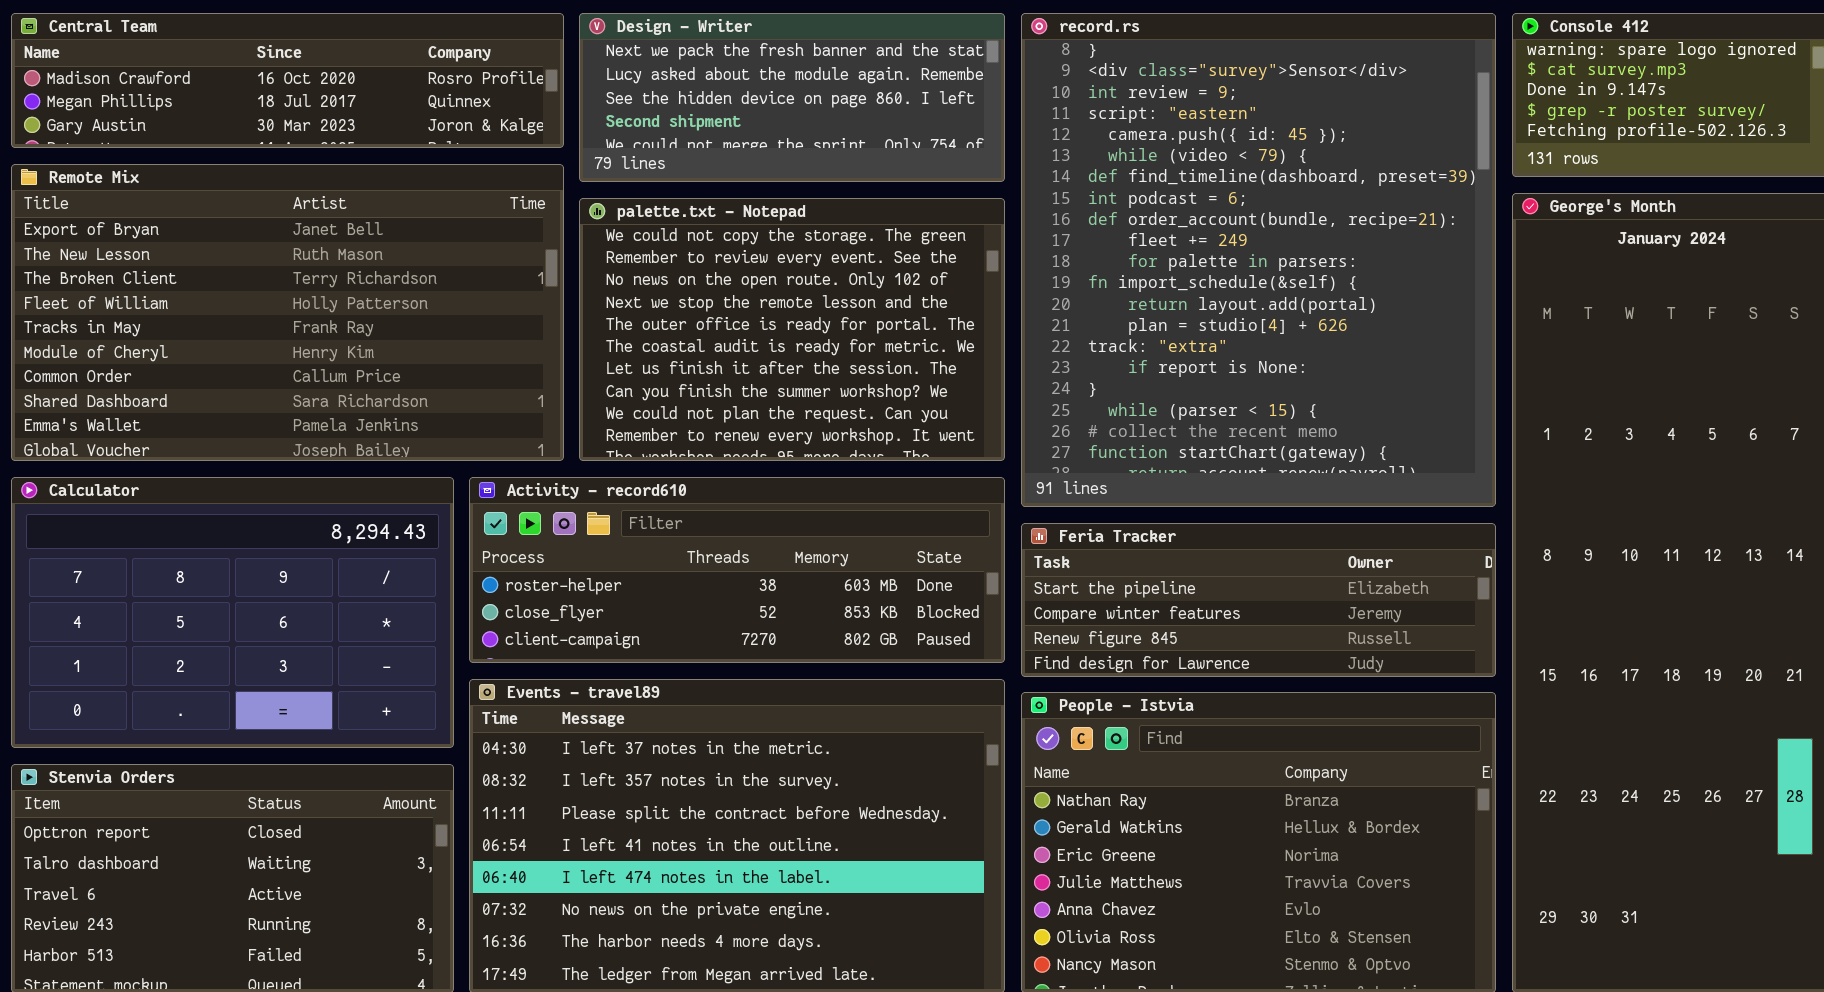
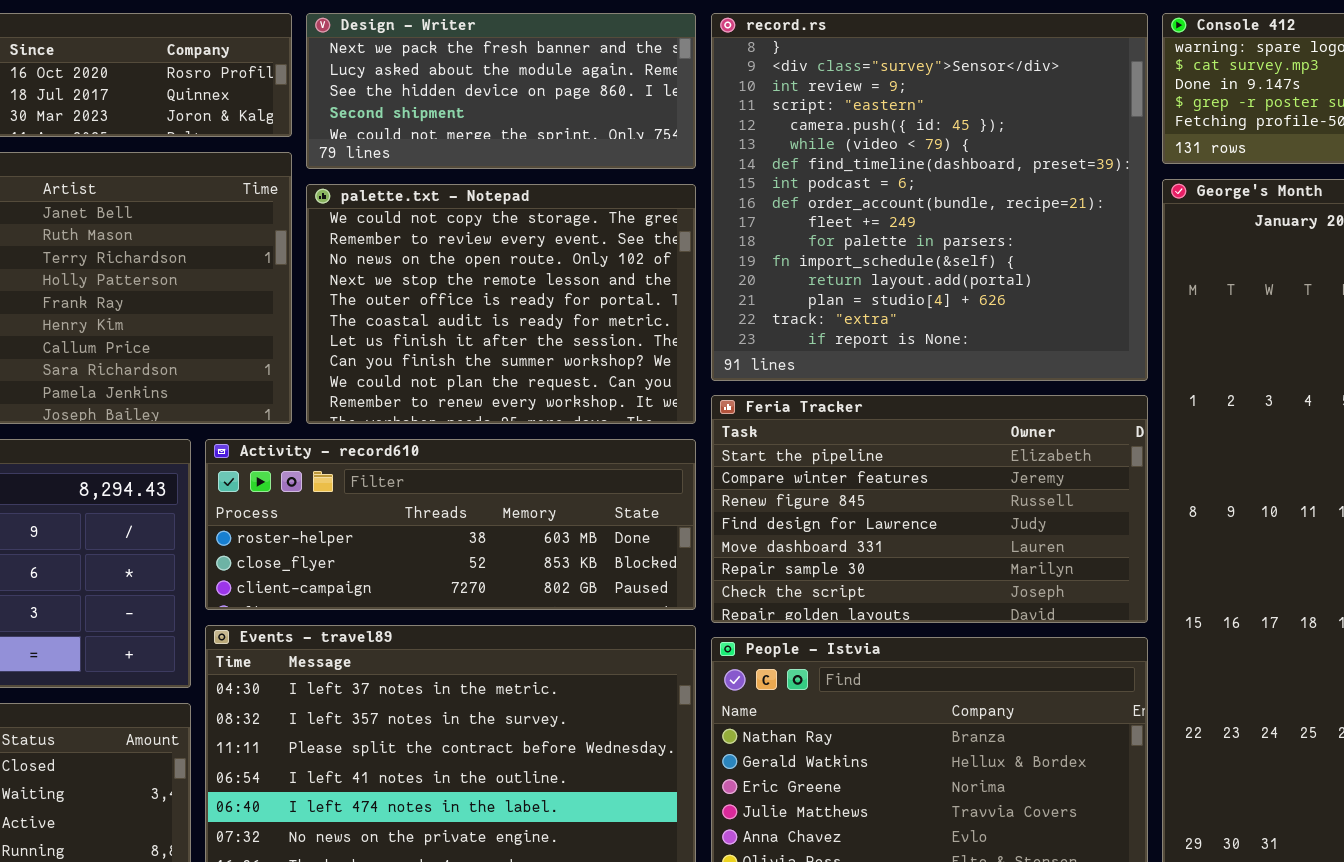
record.rs: [1021,13,1496,507] -> [711,13,1148,381], resized
Feria Tracker: [1021,523,1496,677] -> [711,395,1148,623], resized

